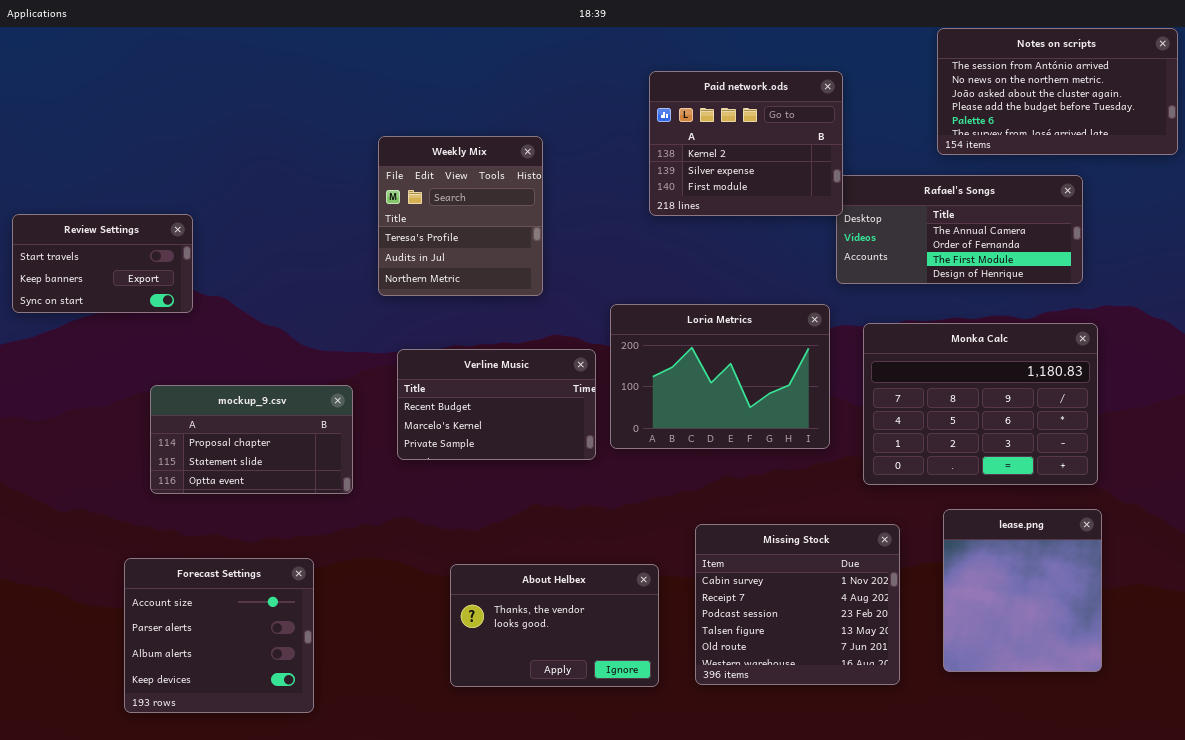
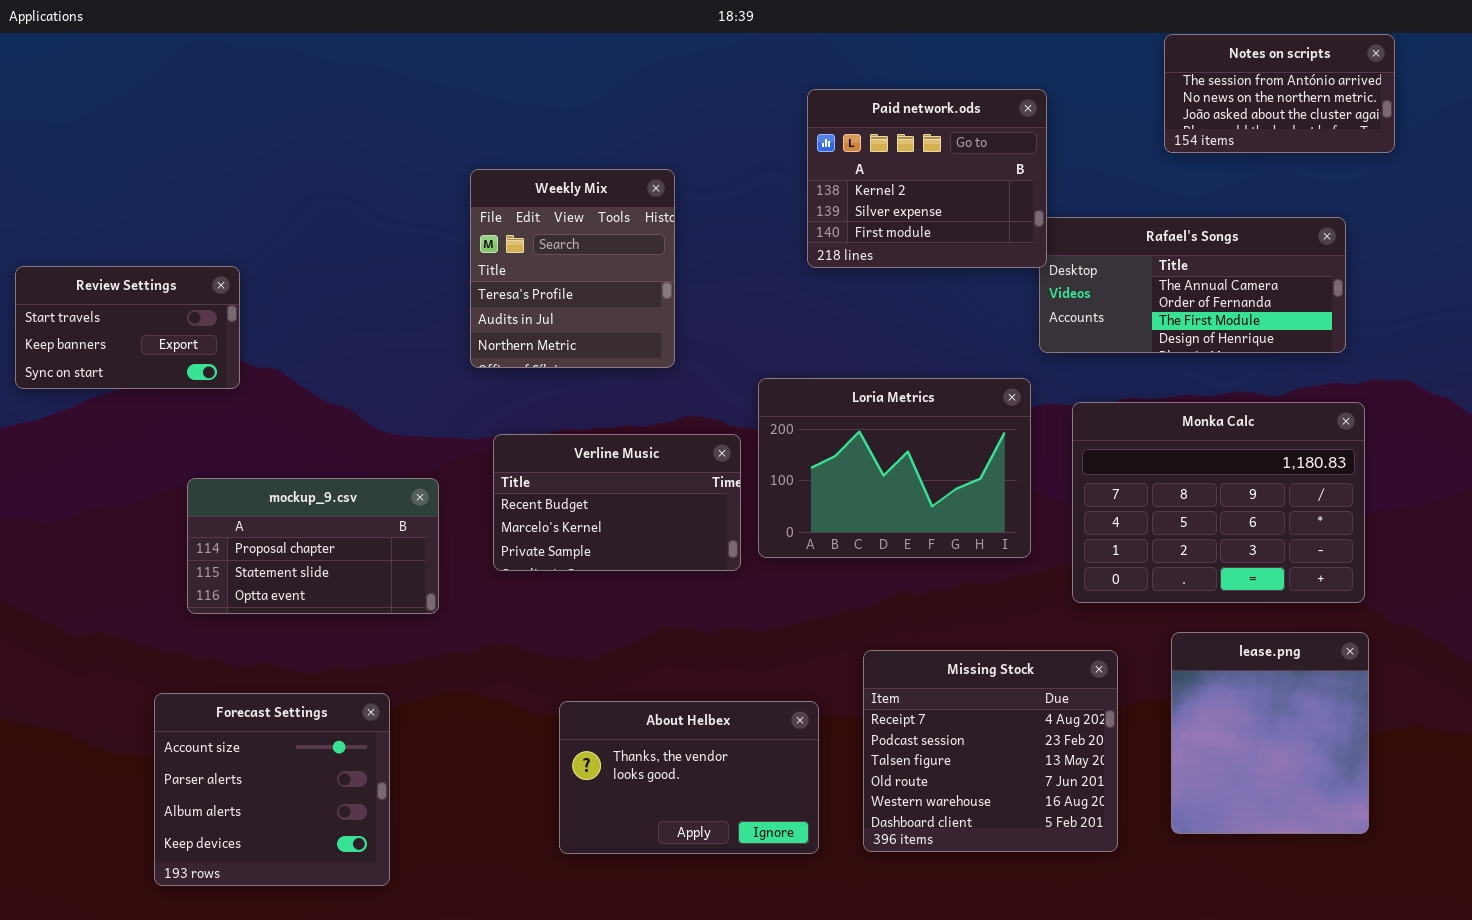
Notes on scripts: [937,28,1178,155] -> [1164,34,1395,153], resized
Missing Stock: [695,524,900,685] -> [863,650,1118,852], scrolled down 1 row

